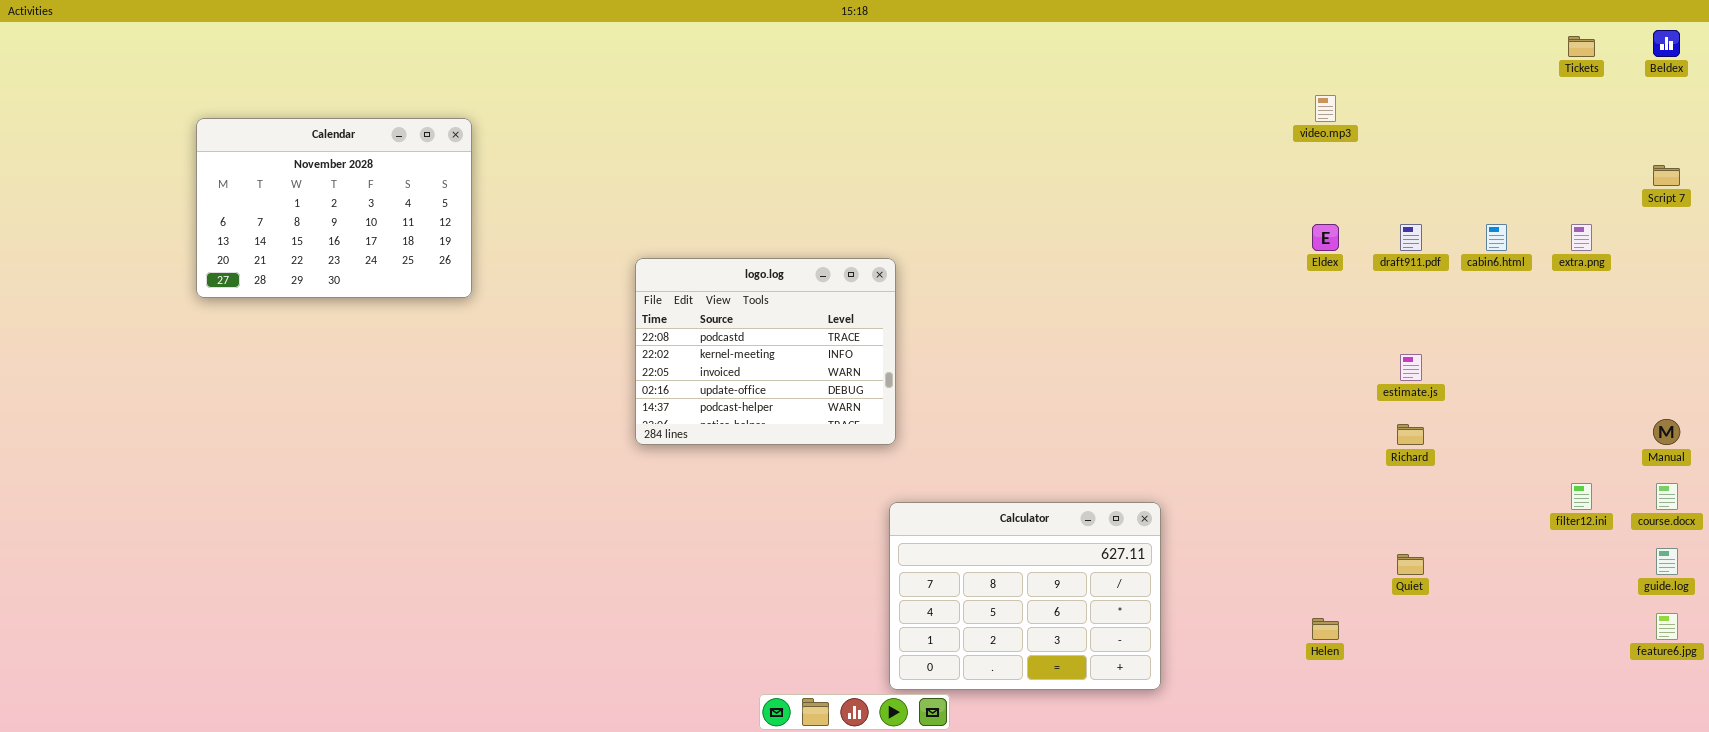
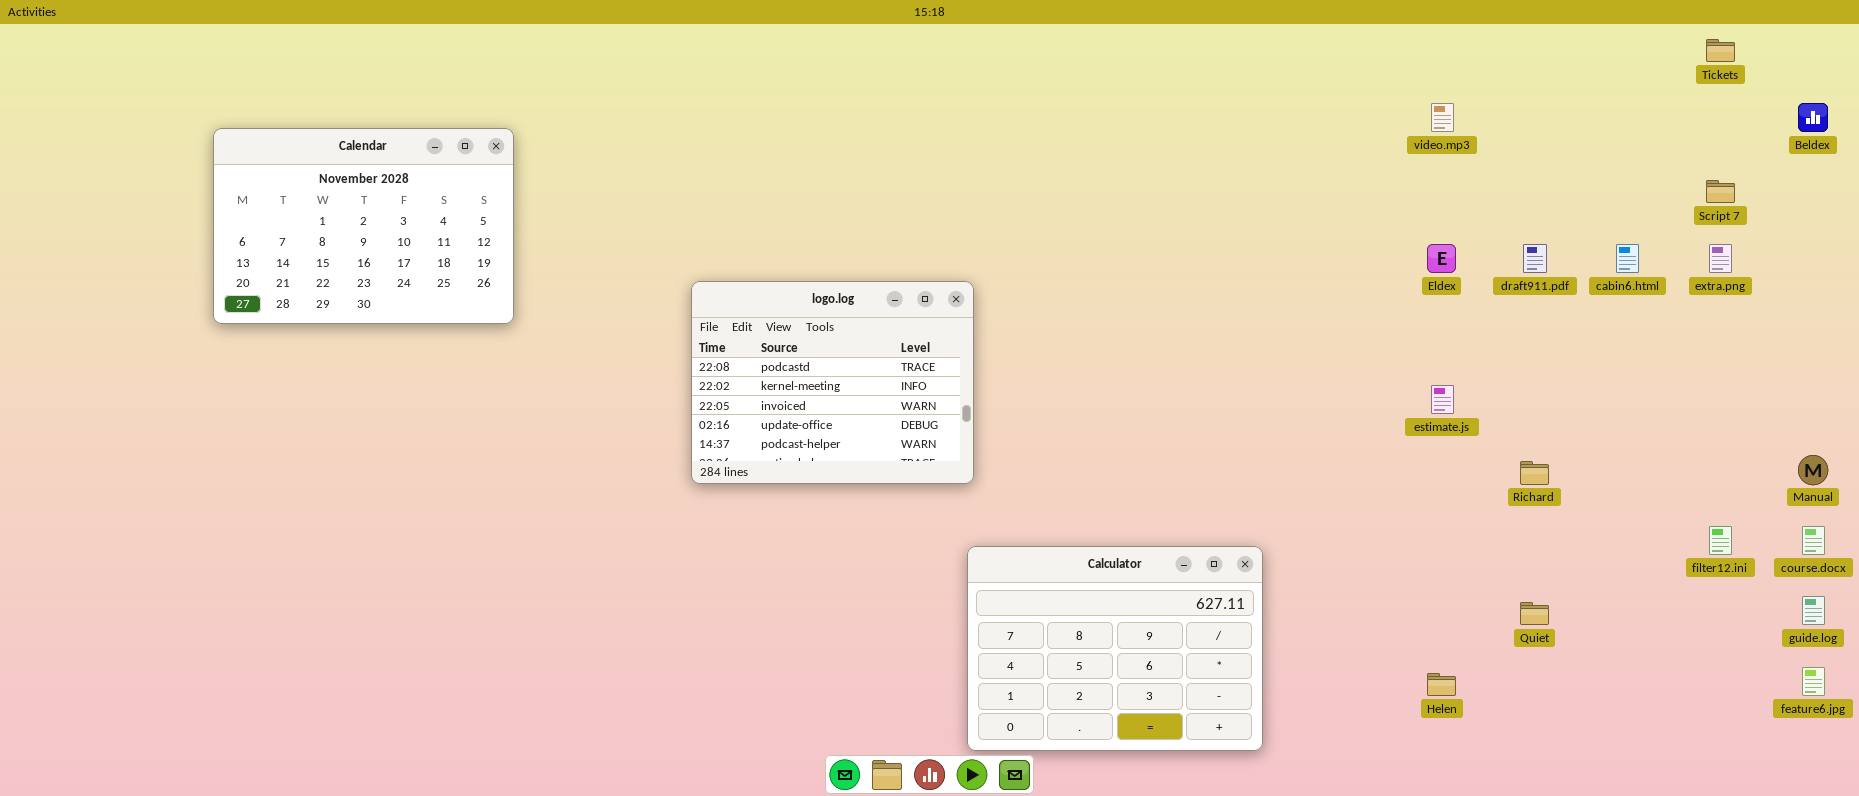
Beldex: [1653,30,1680,57] -> [1798,103,1828,132], moved
Script 7: [1653,165,1680,186] -> [1706,180,1735,203], moved
estimate.js: [1400,354,1422,381] -> [1431,385,1454,414], moved

